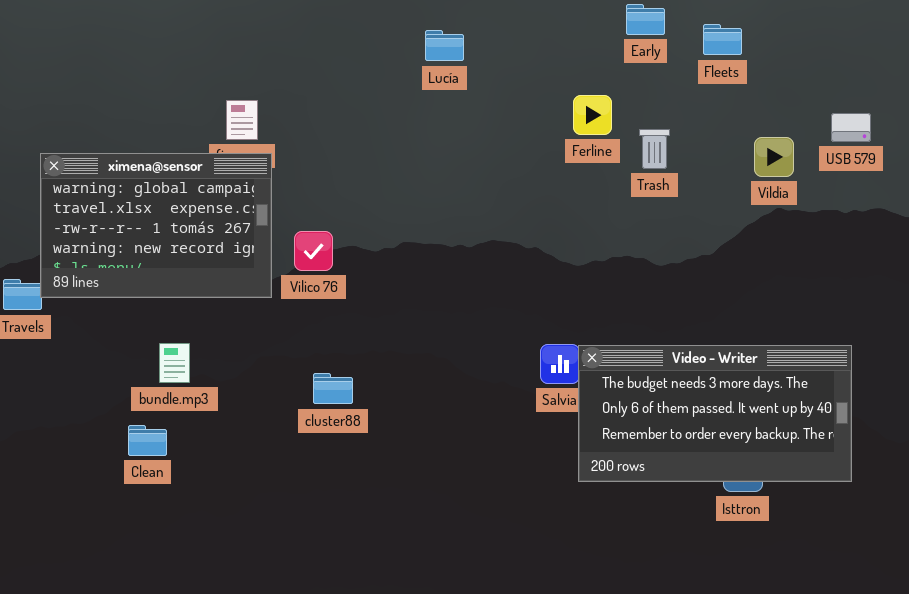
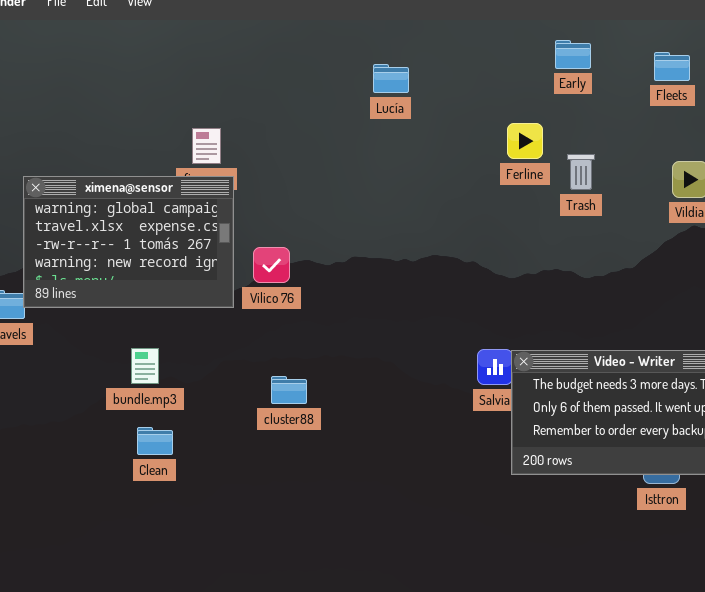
Fleets: [703,24,742,55] -> [654,52,690,81], moved
Clean: [128,425,167,456] -> [137,427,173,455], moved

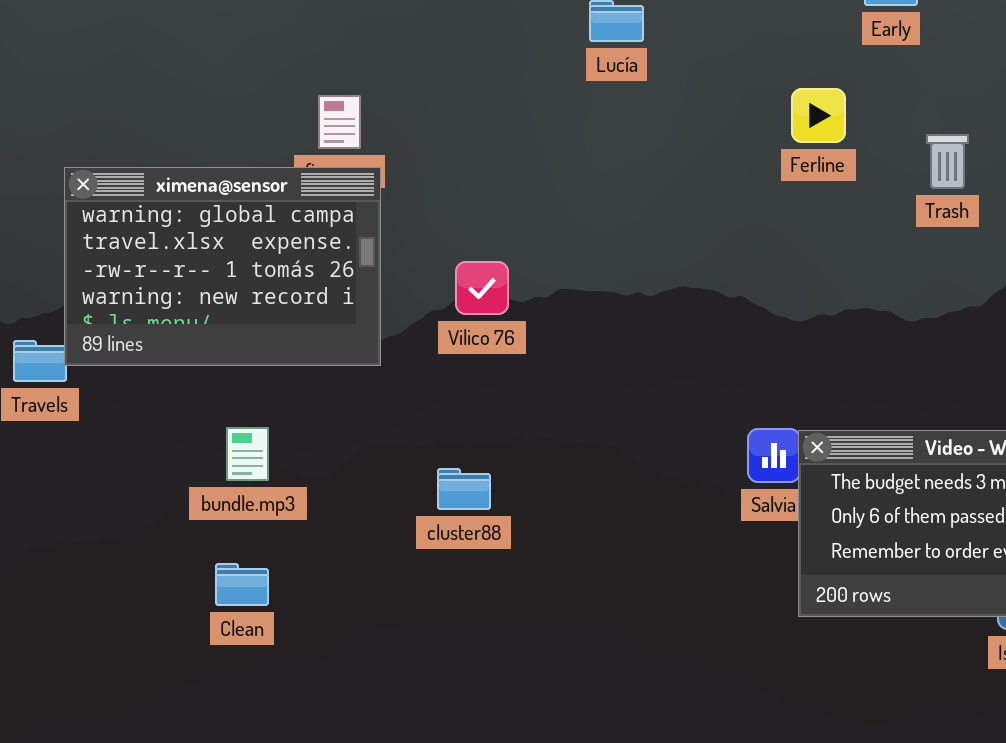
Trash: [567,154,595,190] -> [926,134,969,189], moved
Vilico 76: [253,247,290,283] -> [455,261,509,315], moved
Clean: [137,427,173,455] -> [215,563,269,606], moved

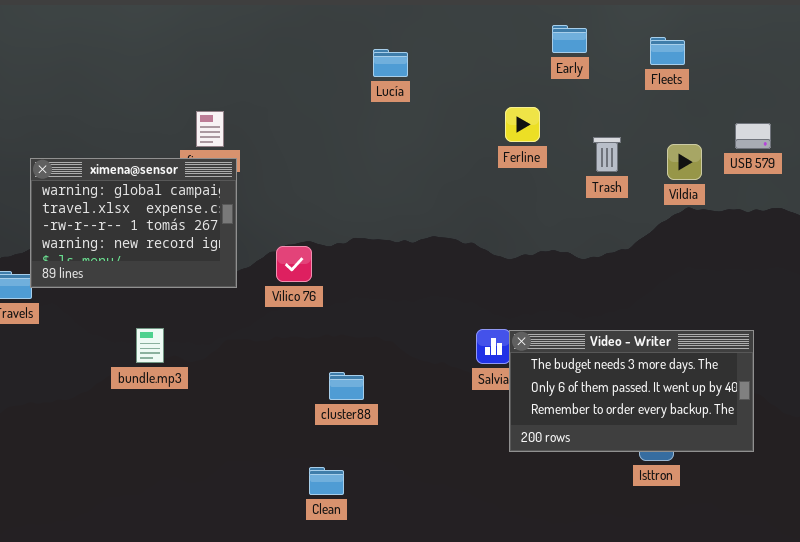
Vilico 76: [455,261,509,315] -> [276,246,312,282], moved
cluster88: [437,468,491,510] -> [329,372,364,400], moved
Clean: [215,563,269,606] -> [309,467,344,495], moved

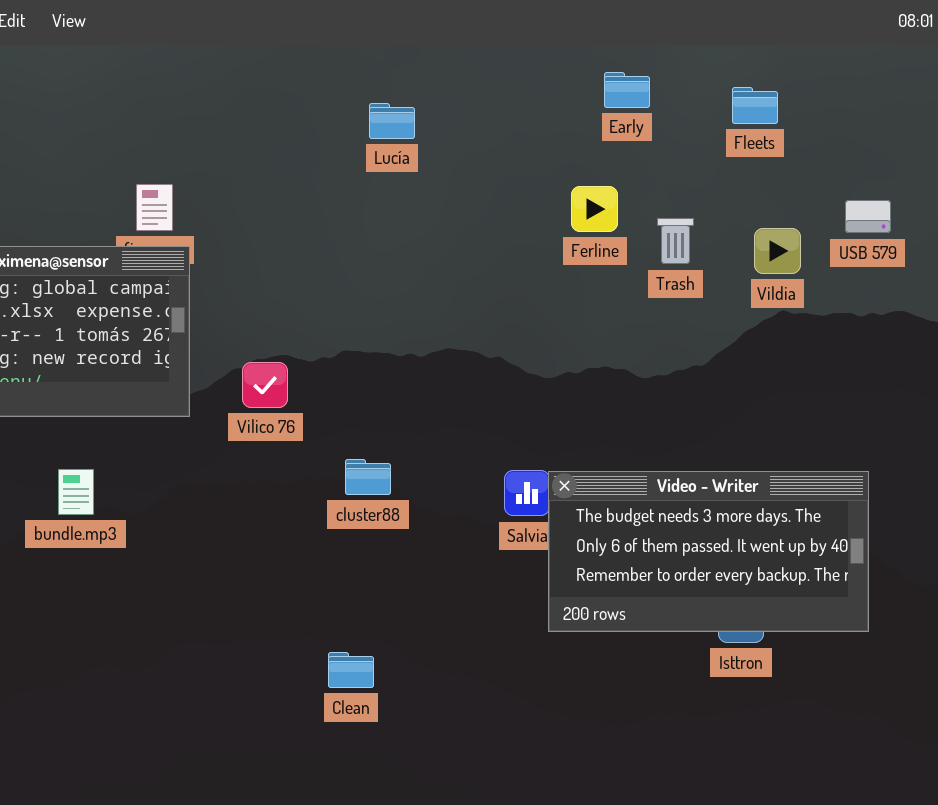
Ferline: [505,107,540,142] -> [571,186,618,232], moved
cluster88: [329,372,364,400] -> [345,459,391,495], moved
Clean: [309,467,344,495] -> [328,652,374,688], moved

